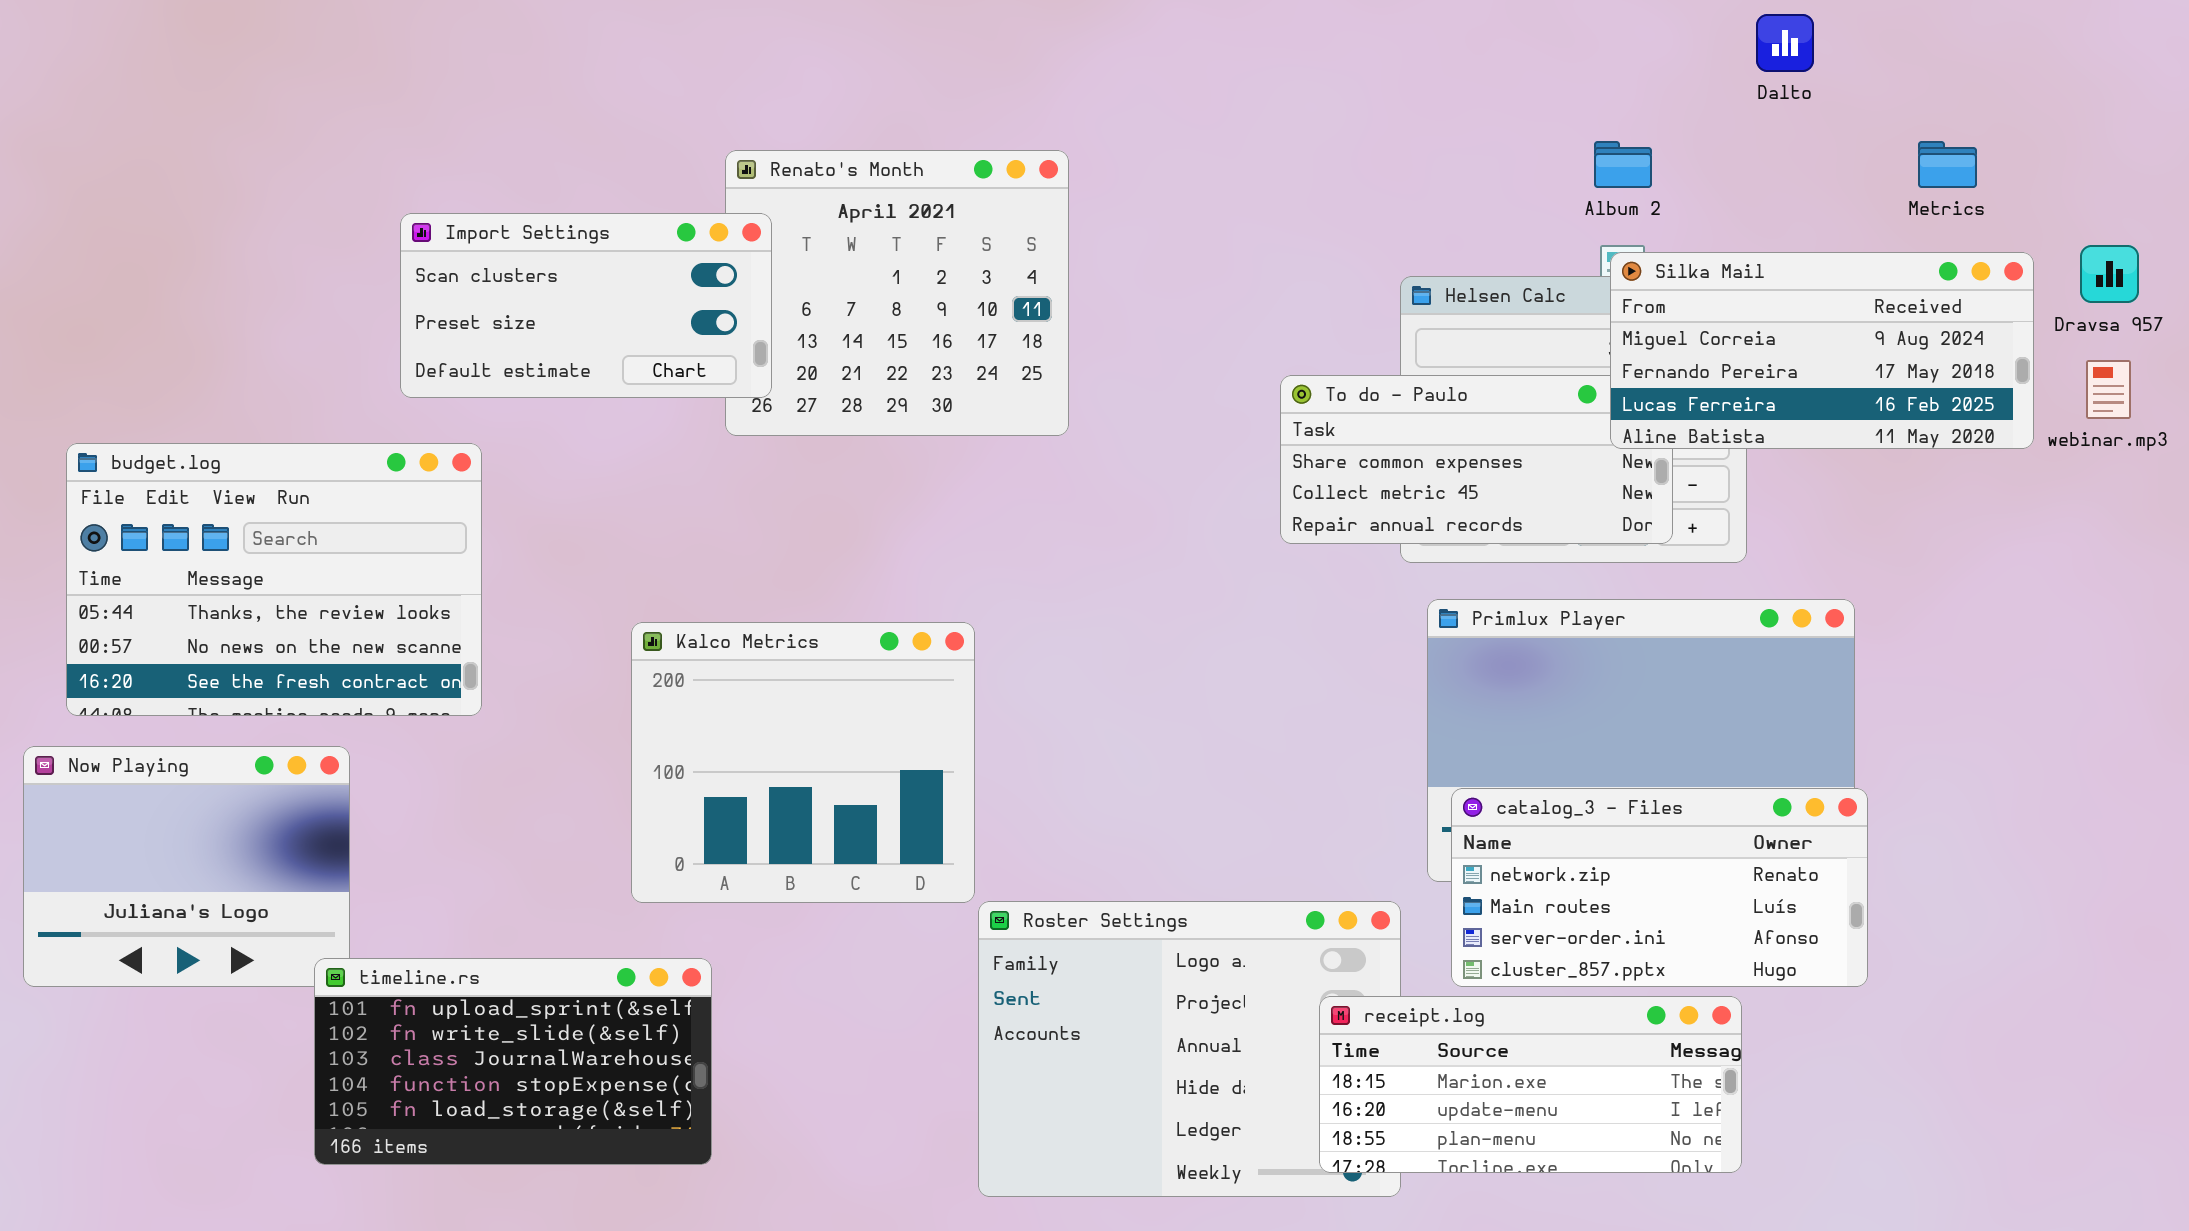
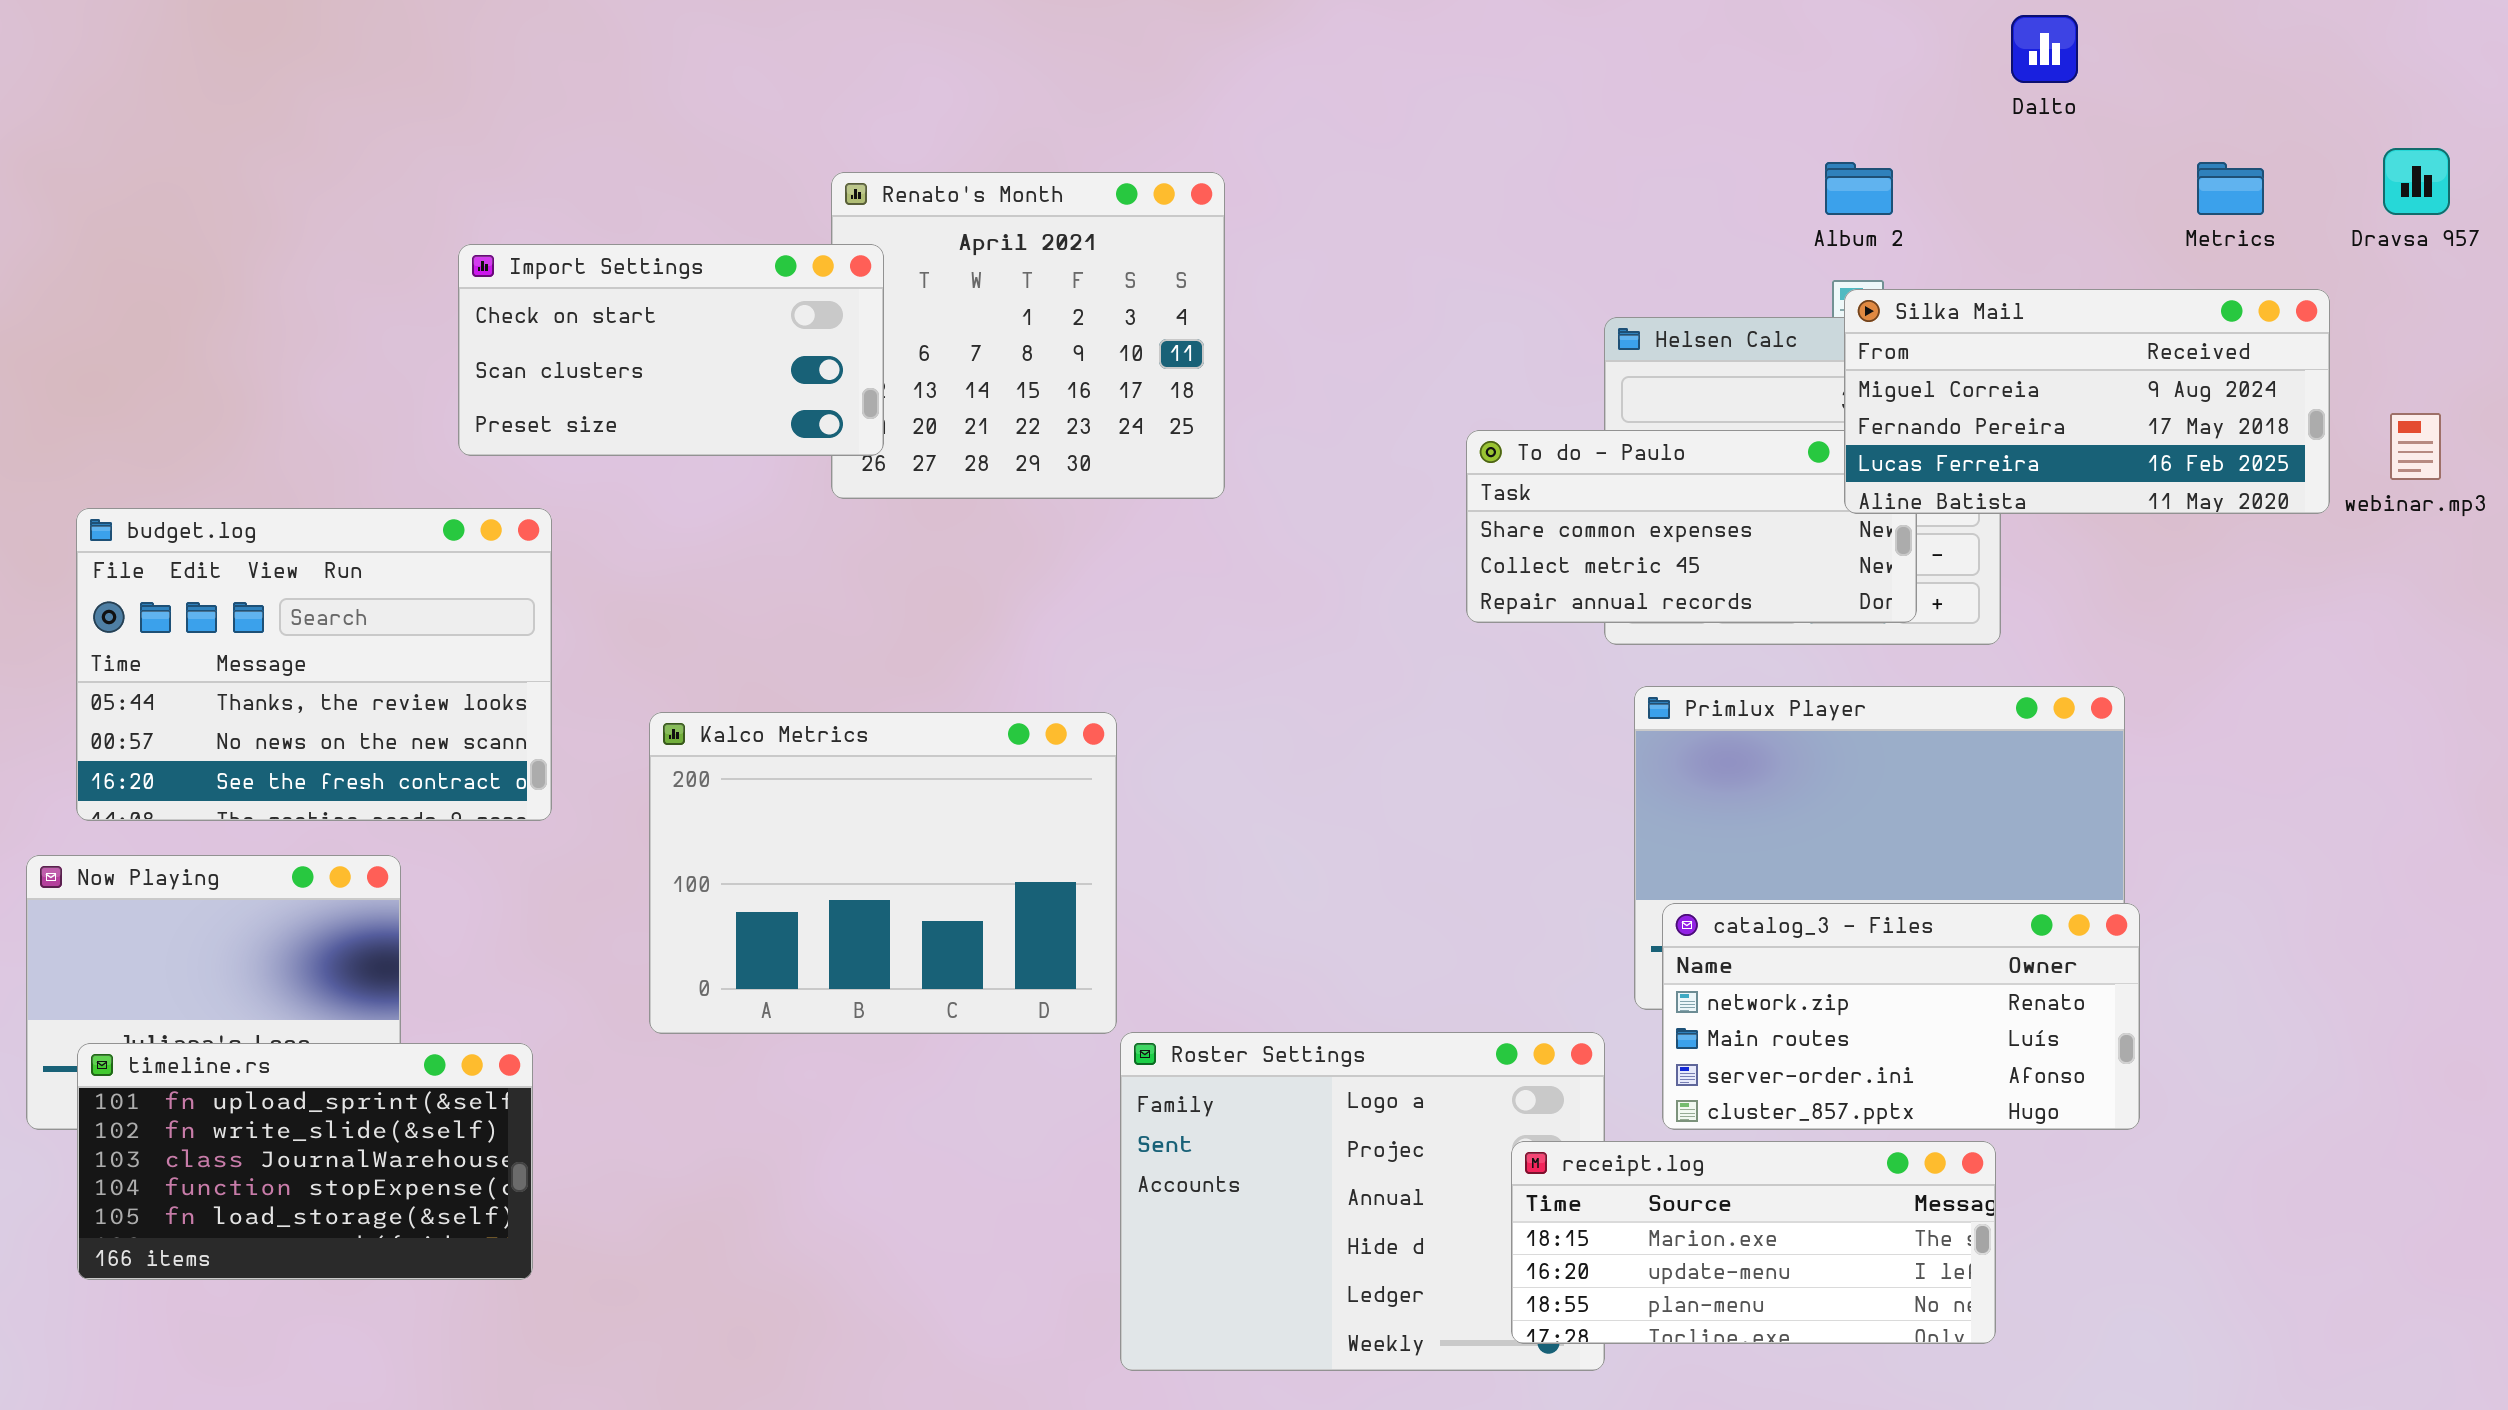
Import Settings: [400,213,772,398] -> [458,244,884,456], scrolled up 1 row
Dravsa 957: [2080,245,2139,303] -> [2383,148,2450,215], moved
Kalco Metrics: [631,622,975,903] -> [649,712,1117,1034], resized
timeline.rs: [314,958,712,1165] -> [77,1043,533,1280], moved

